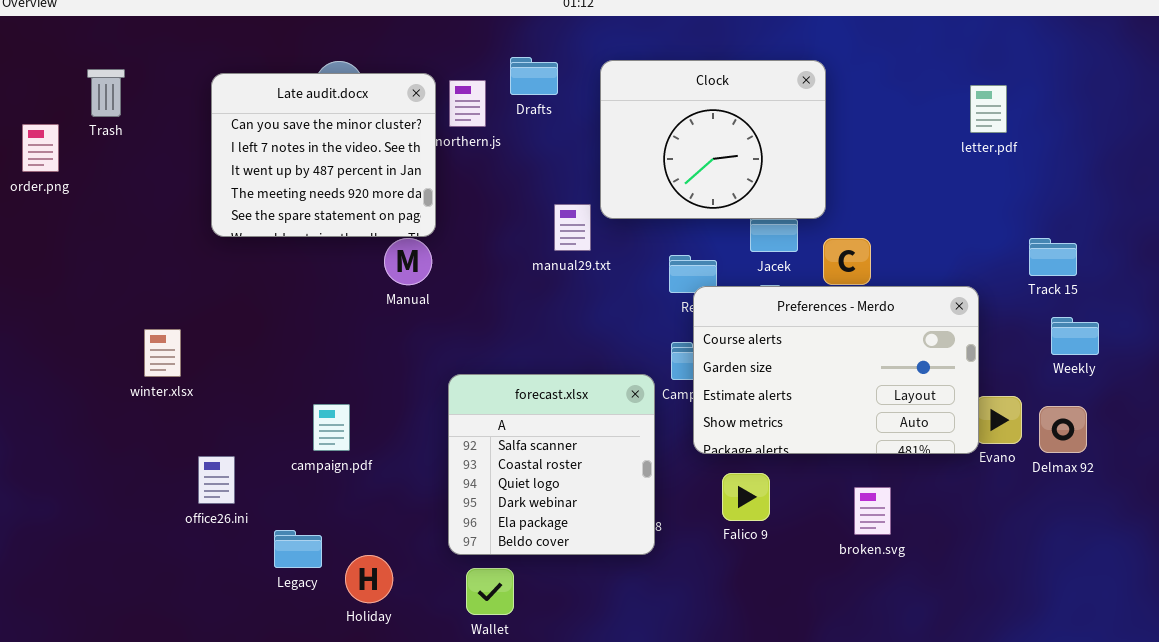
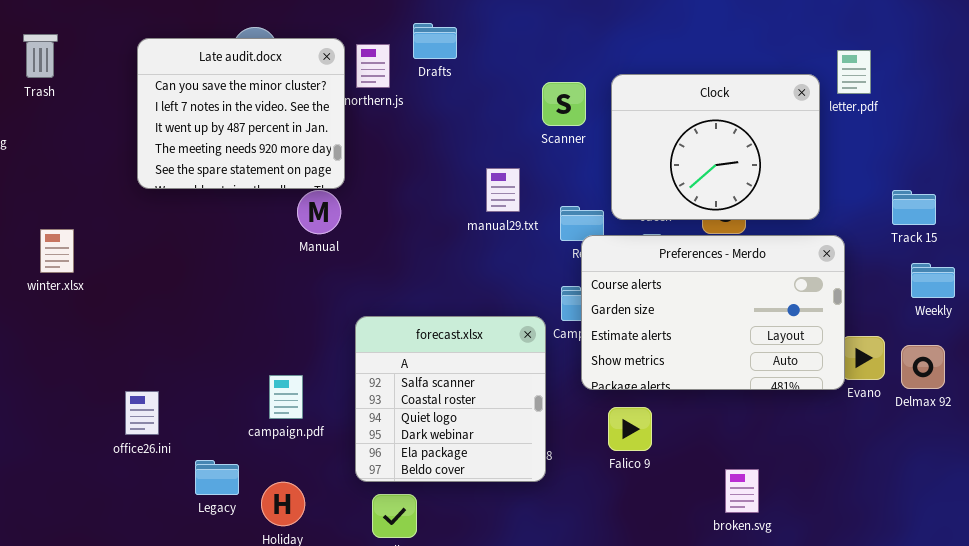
Clock: [600,60,826,219] -> [611,74,820,220], moved
manual29.txt: [554,204,591,251] -> [486,168,520,212], moved
winter.xlsx: [144,329,181,377] -> [40,229,74,273], moved
campaign.pdf: [313,404,350,451] -> [269,375,303,419], moved
broken.svg: [854,487,891,535] -> [725,469,759,513], moved

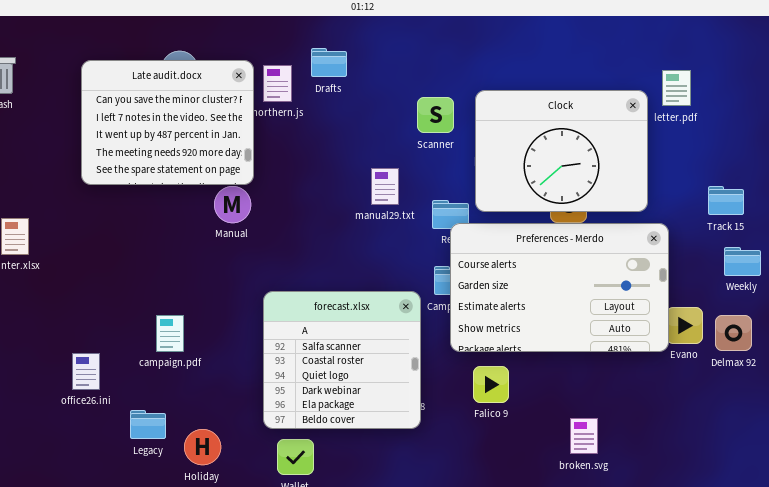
campaign.pdf: [269,375,303,419] -> [156,315,184,352], moved

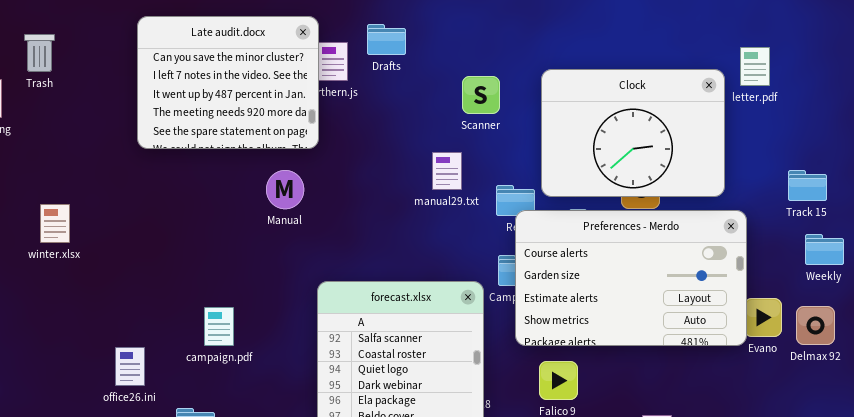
Late audit.docx: [81,60,254,185] -> [137,16,319,149], moved
Scanner: [417,97,454,133] -> [462,76,500,114], moved

